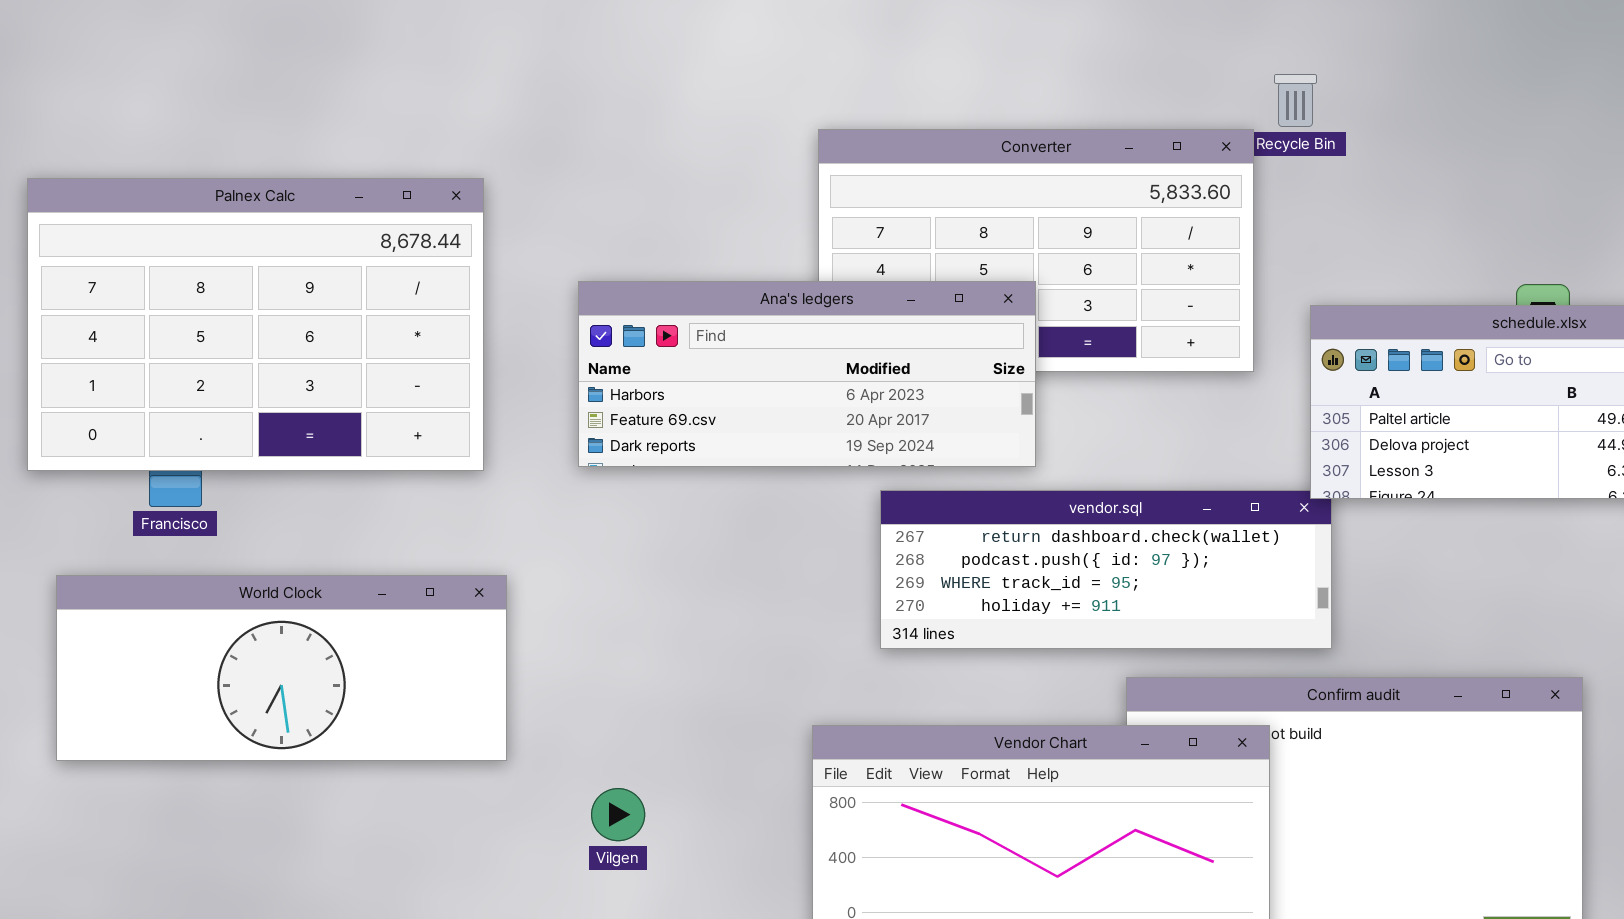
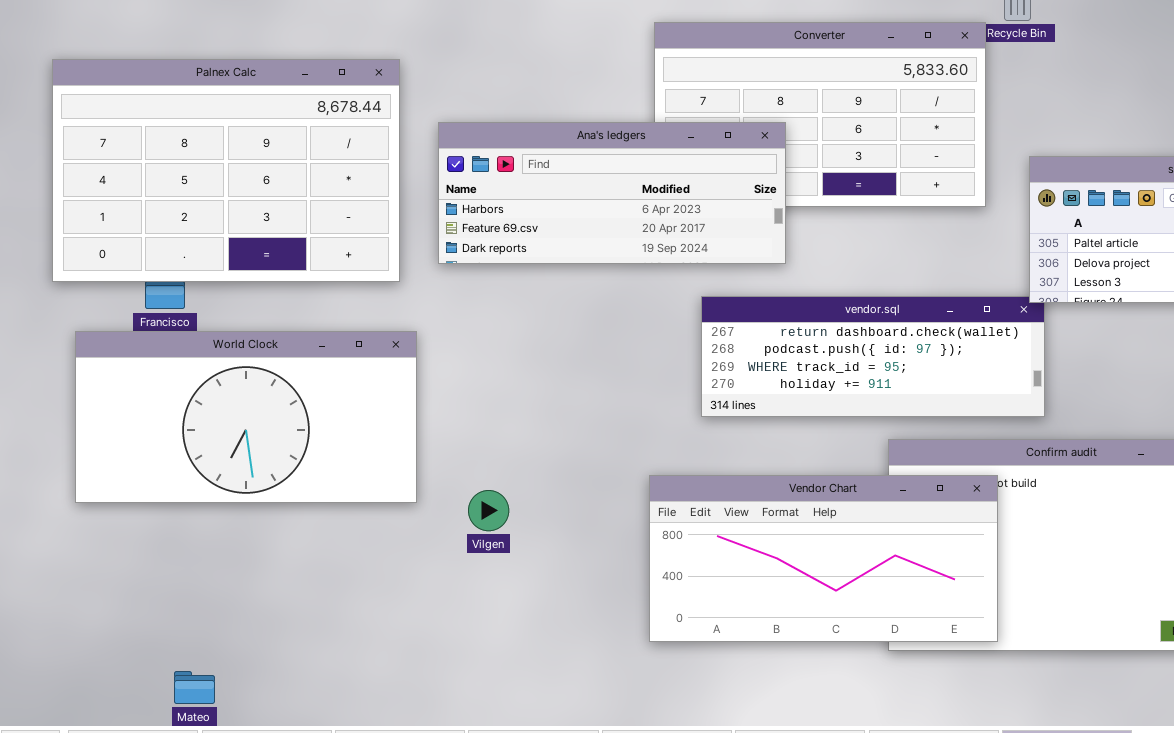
Ana's ledgers: [578,281,1036,467] -> [438,122,786,264], moved
World Clock: [56,575,507,761] -> [75,331,417,503], resized
Vilgen: [591,788,645,841] -> [468,490,509,531], moved

